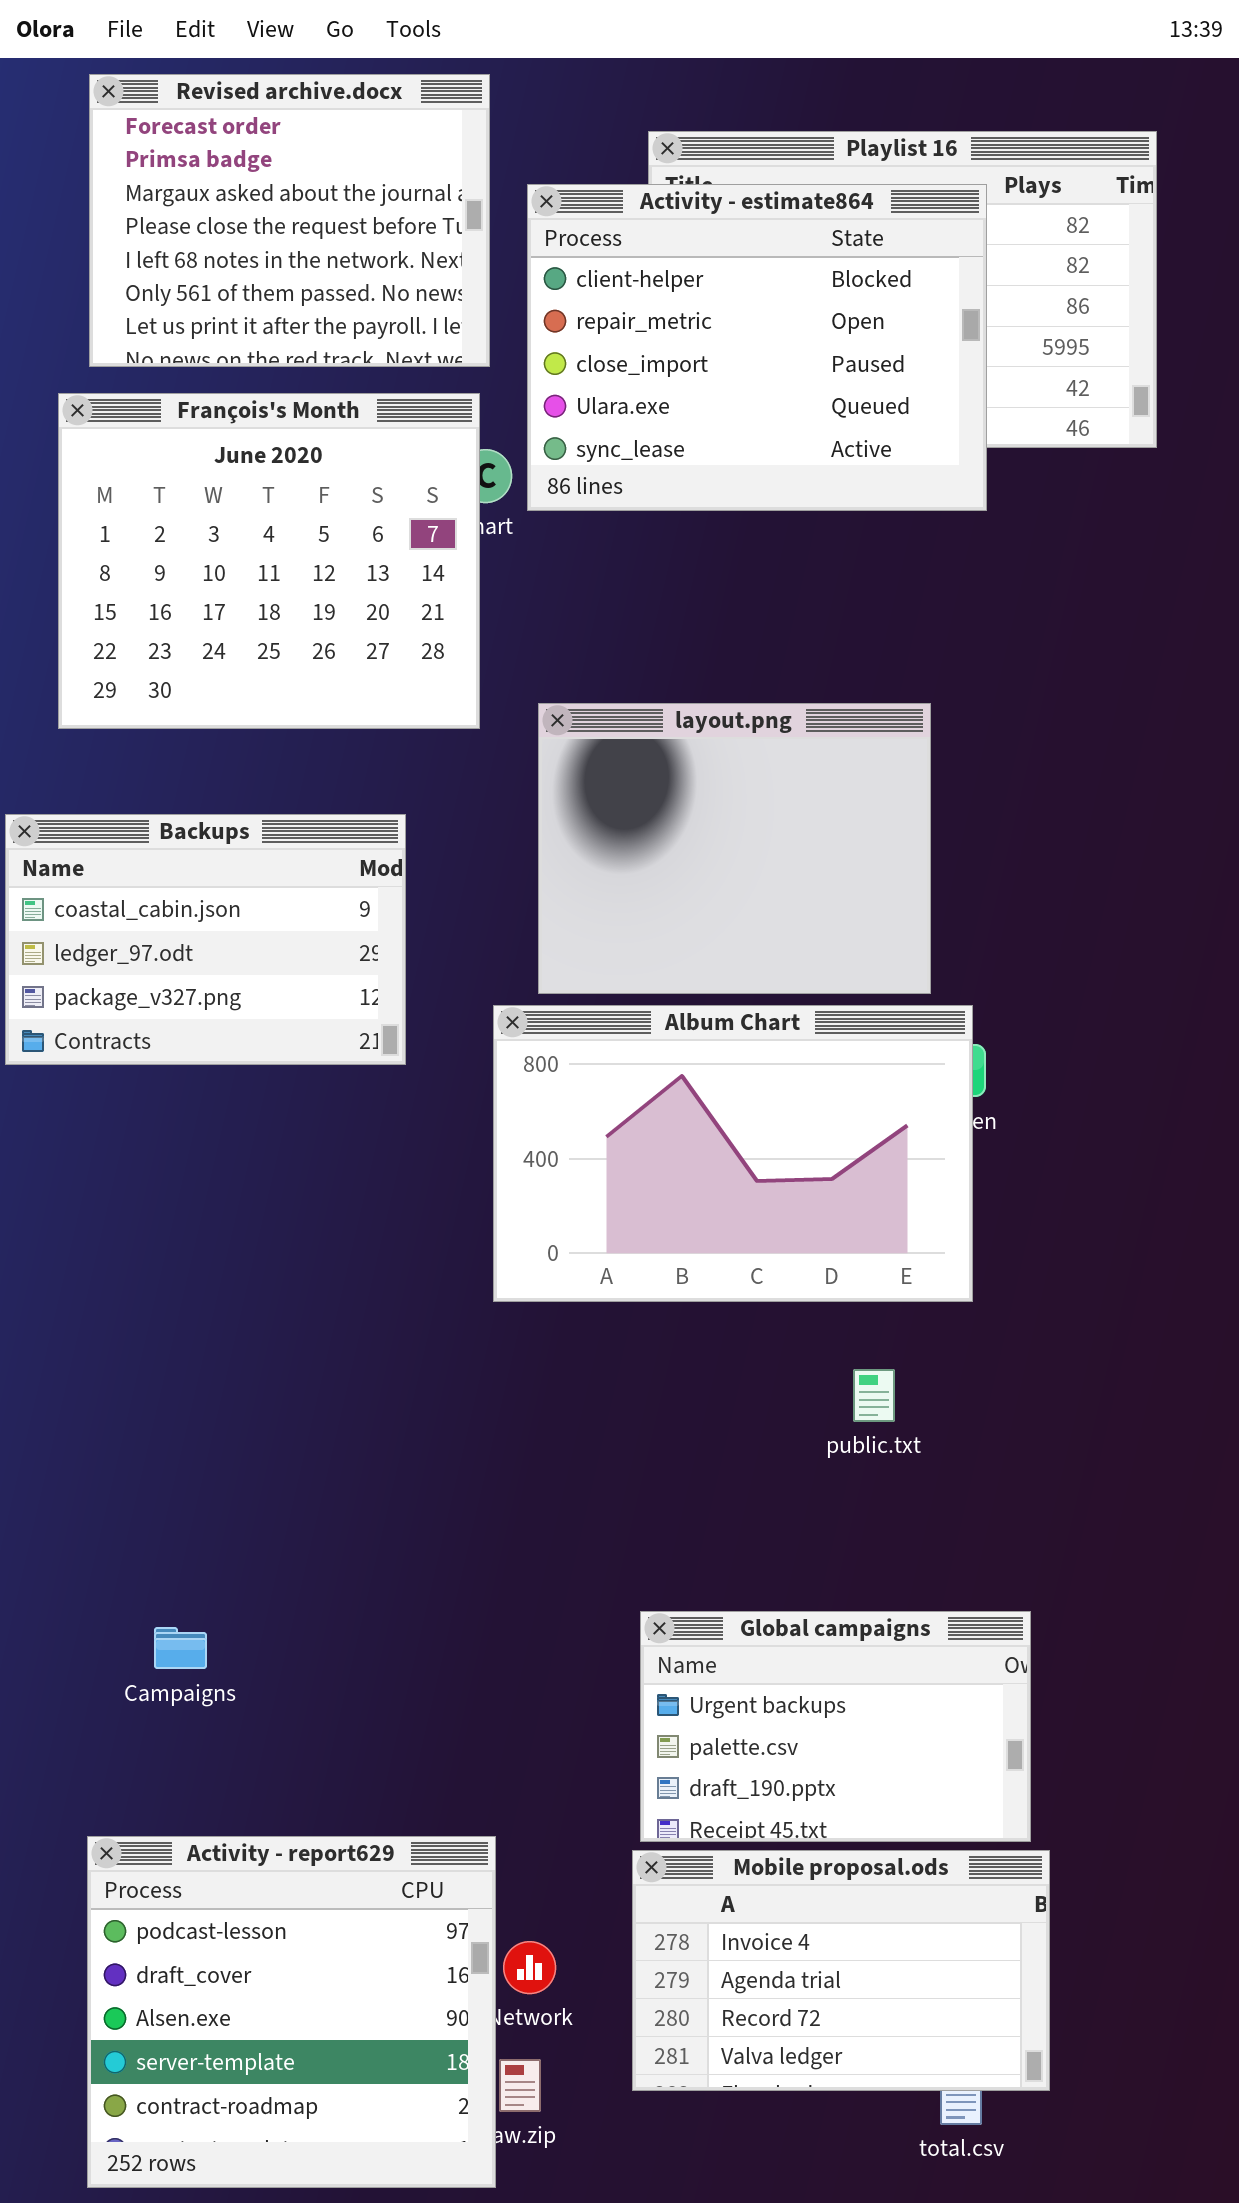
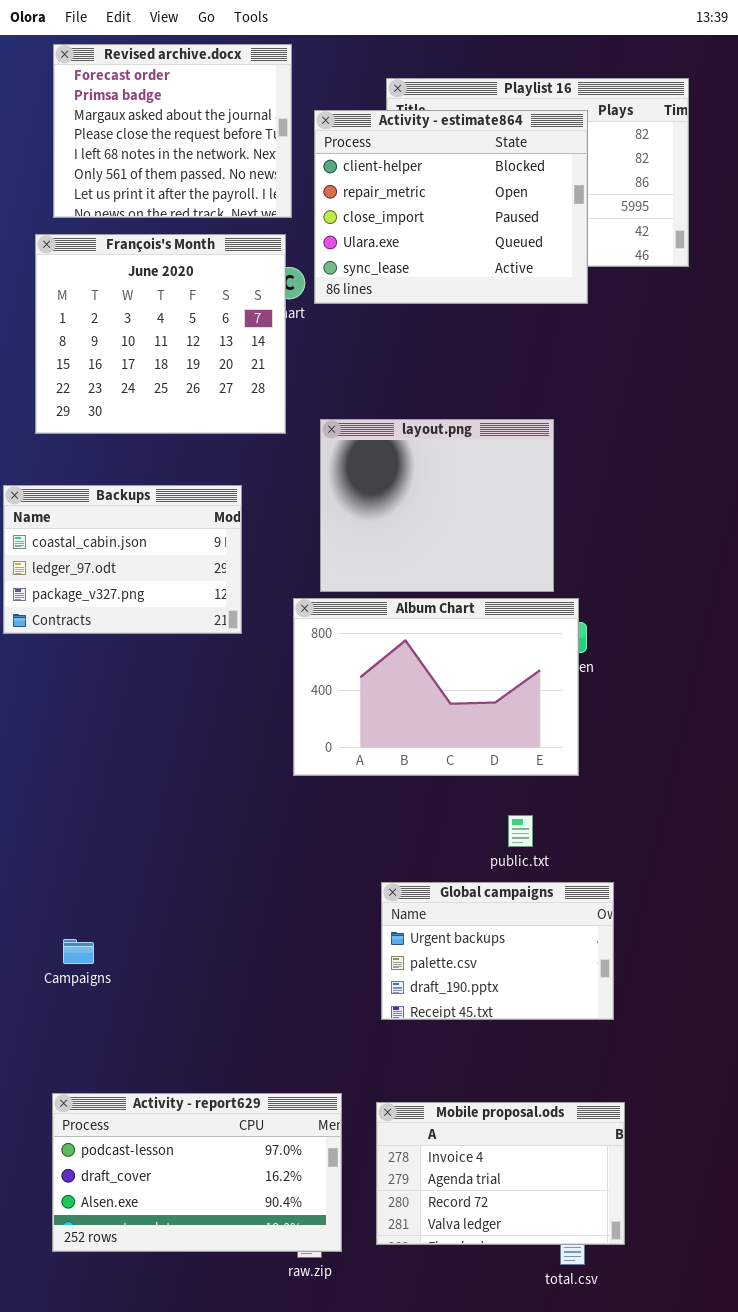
Global campaigns: [640,1611,1031,1842] -> [381,882,614,1020], moved
Campaigns: [154,1627,207,1669] -> [63,939,94,964], moved
Activity - report629: [87,1836,496,2188] -> [52,1093,342,1252], resized

